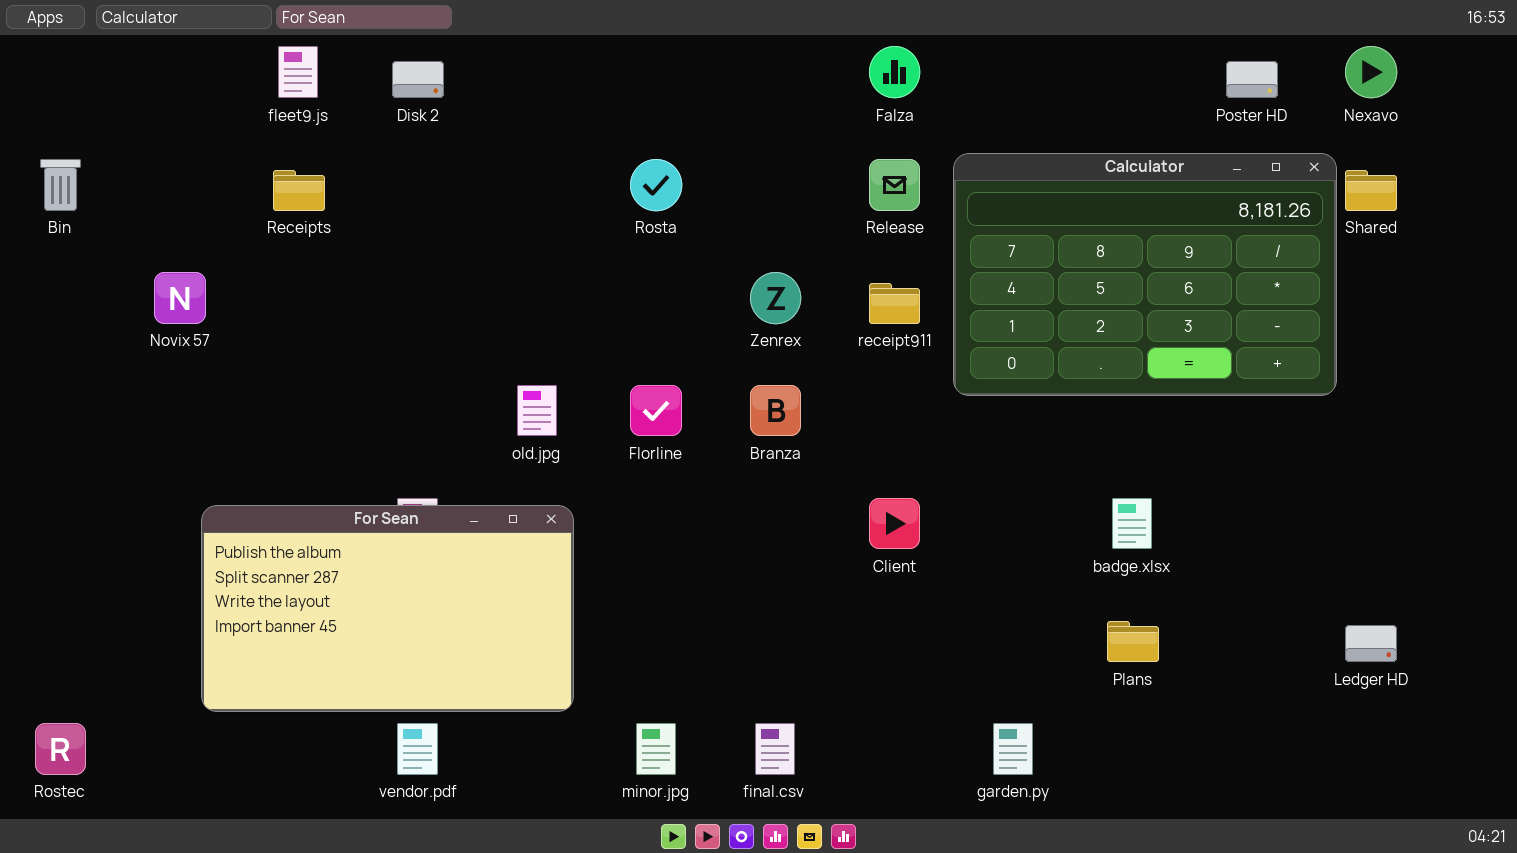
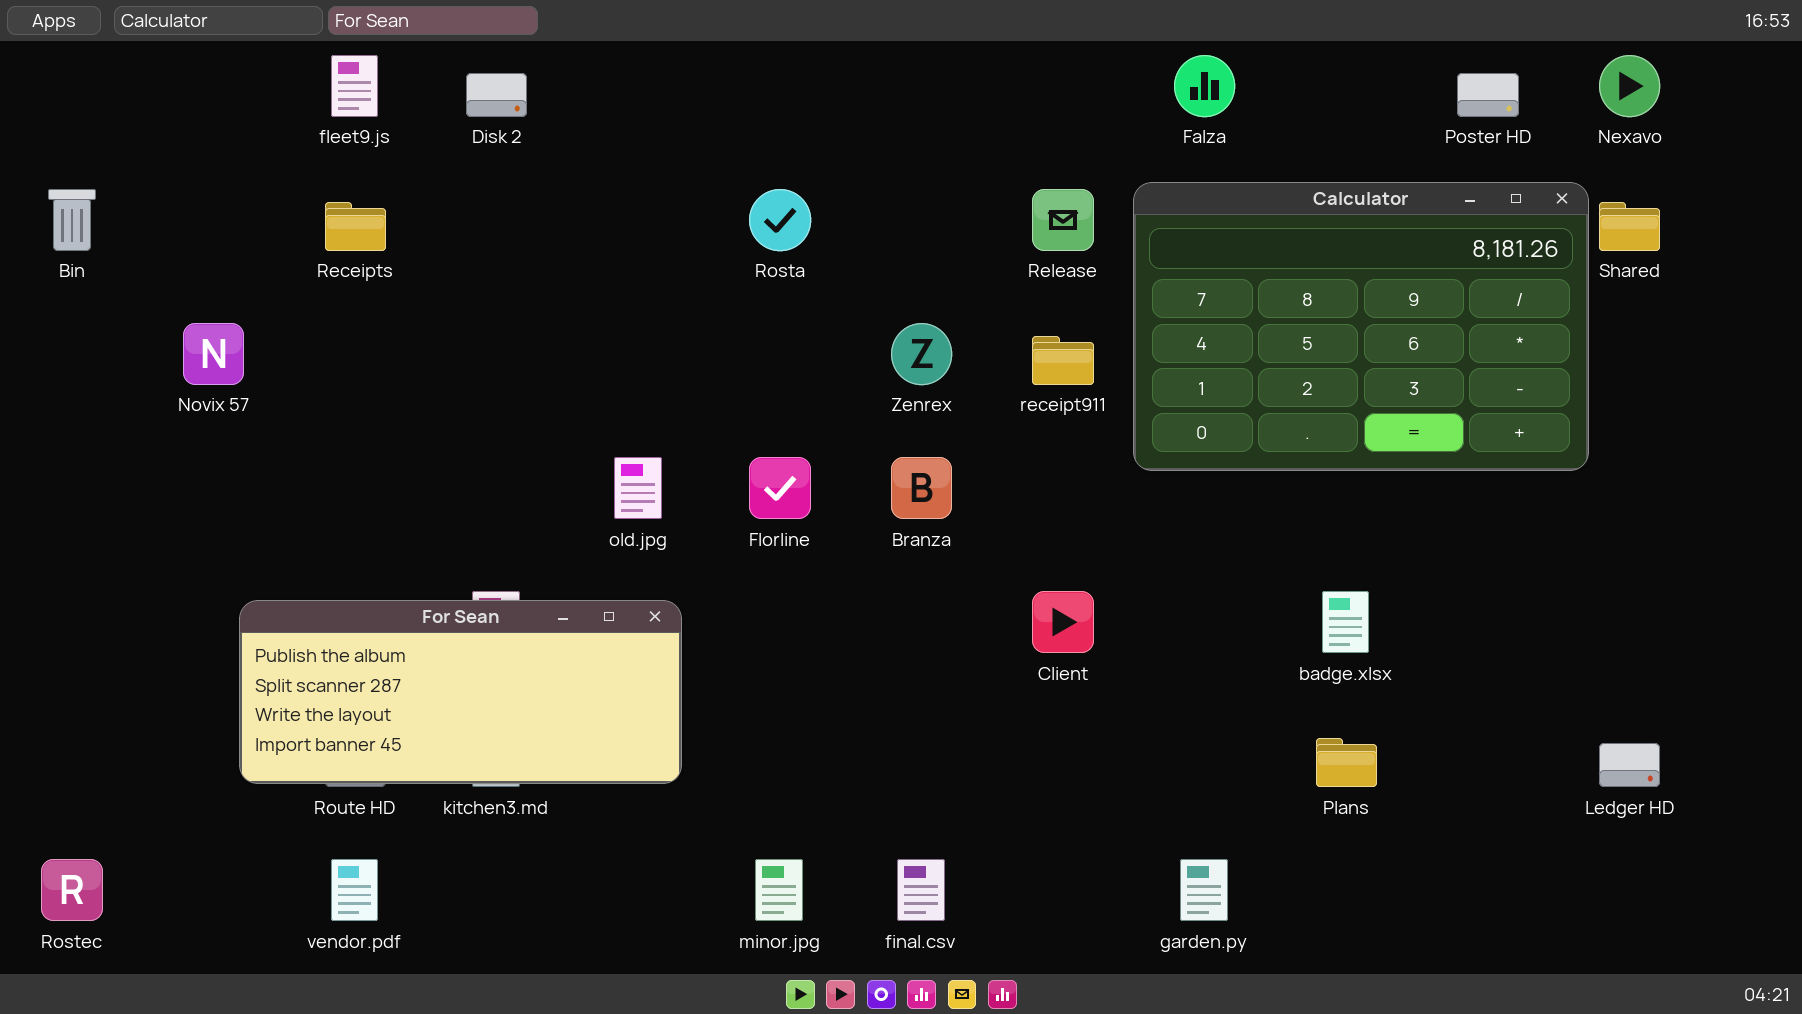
Falza: [869,46,920,98] -> [1174,55,1235,117], moved
For Sean: [201,505,574,712] -> [239,600,682,784], resized
vendor.pdf: [397,723,438,775] -> [331,859,378,921], moved

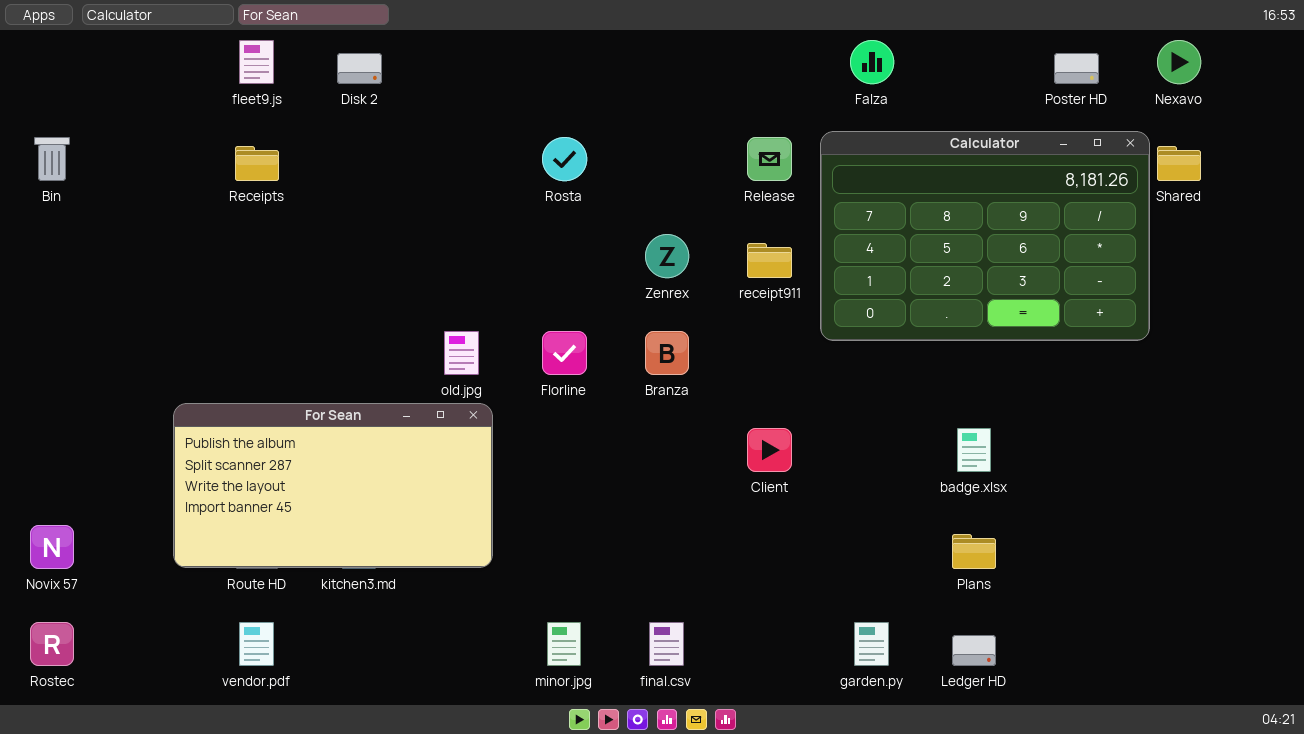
Novix 57: [183,323,244,385] -> [30,525,74,569], moved
For Sean: [239,600,682,784] -> [173,403,493,568], resized
Ledger HD: [1599,743,1660,787] -> [952,635,996,666], moved

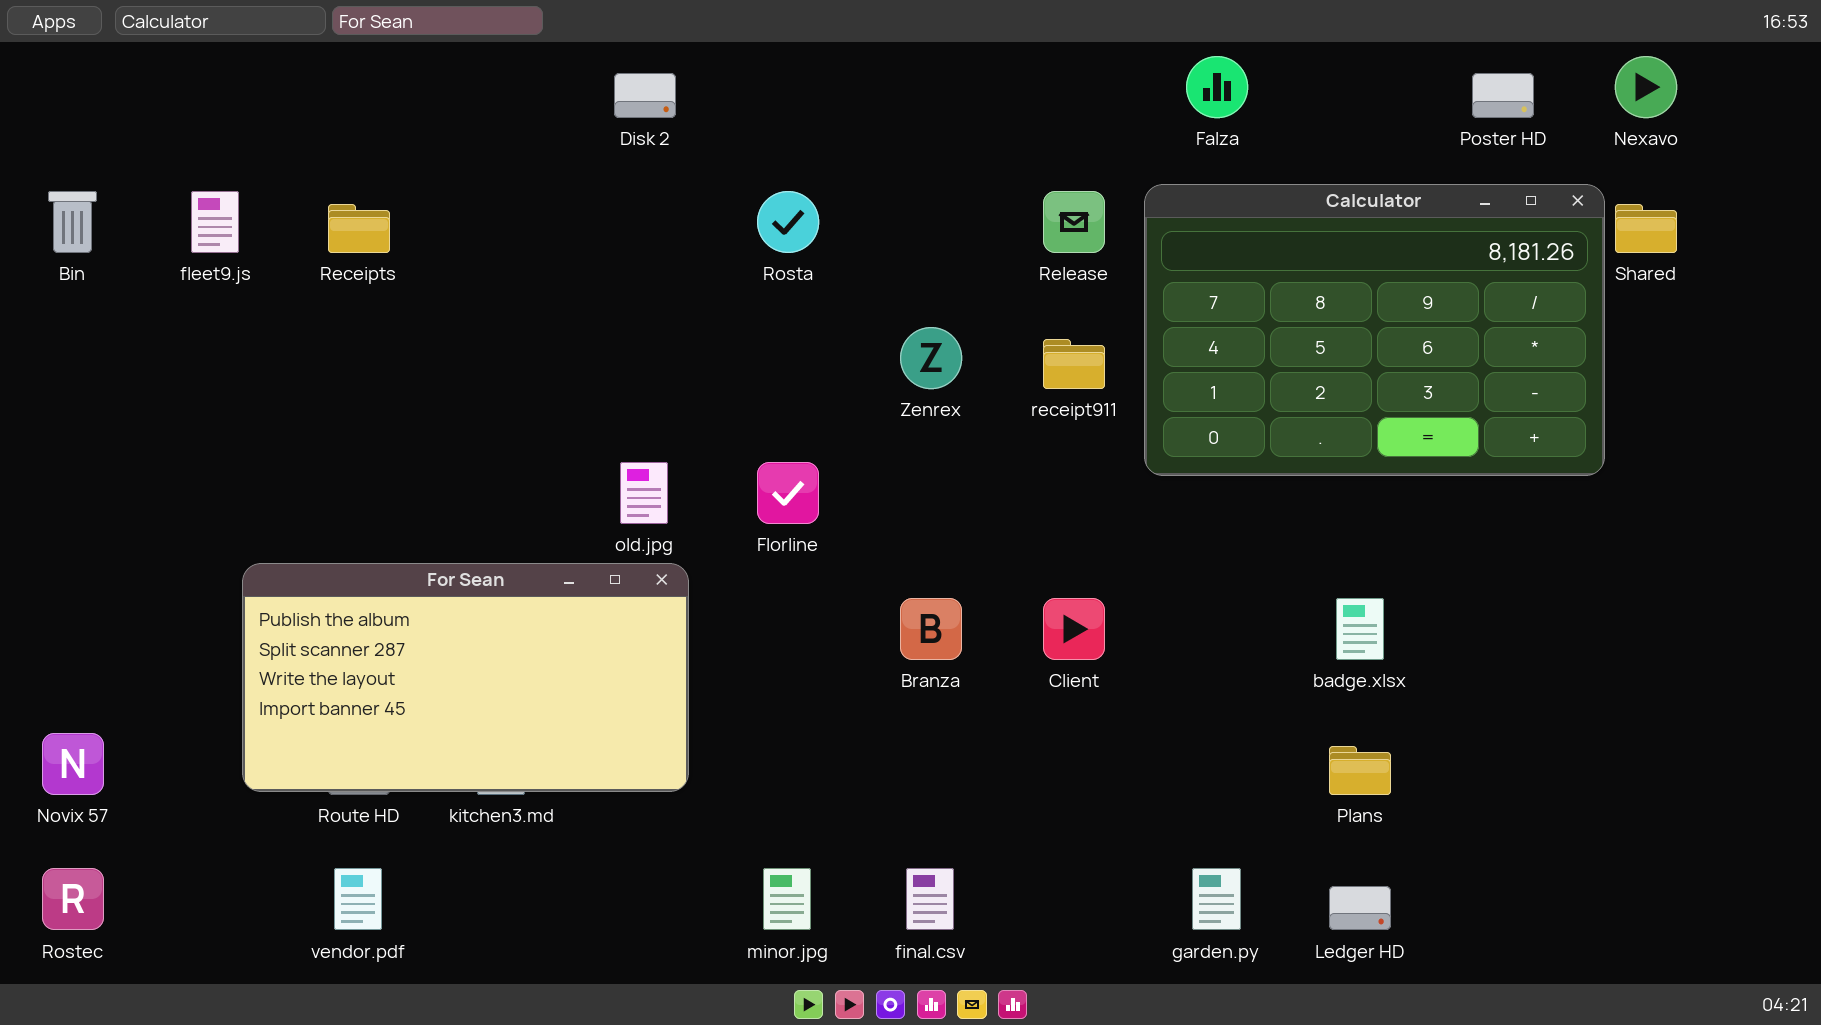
fleet9.js: [239,40,274,84] -> [191,191,239,253], moved
Disk 2: [337,53,382,84] -> [614,73,676,118], moved
Branza: [645,331,689,375] -> [900,598,962,660], moved

